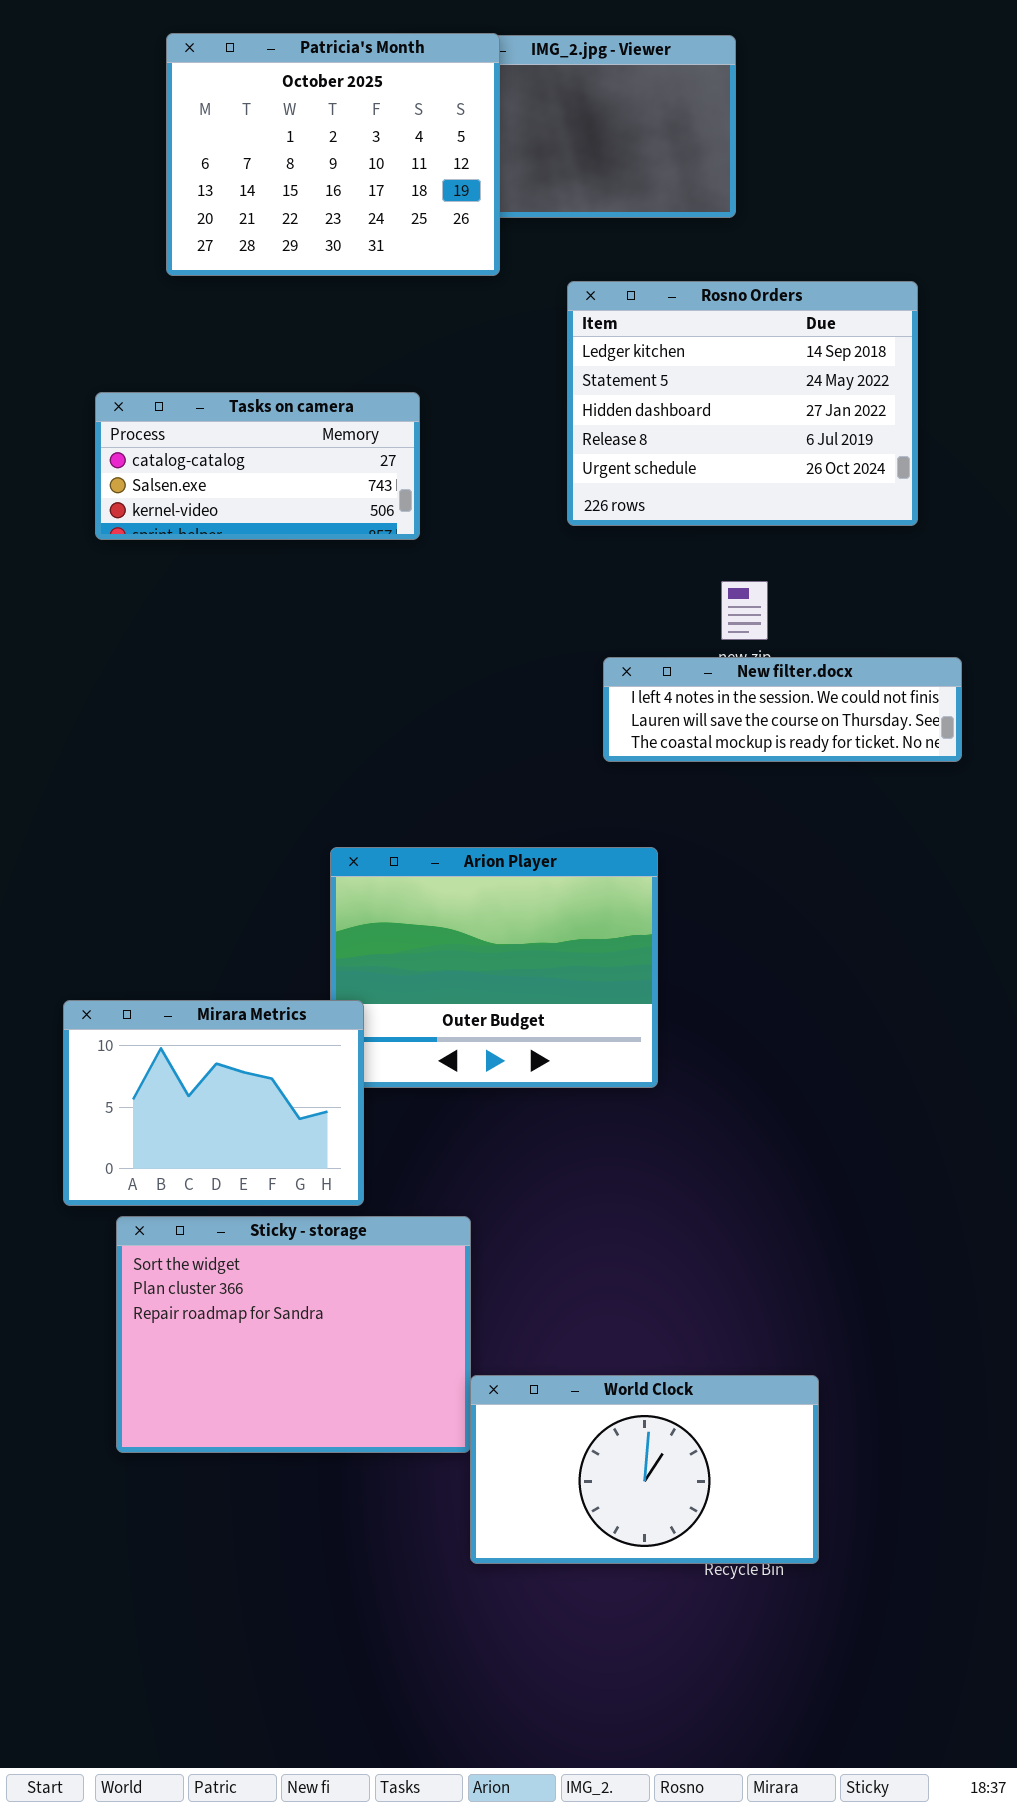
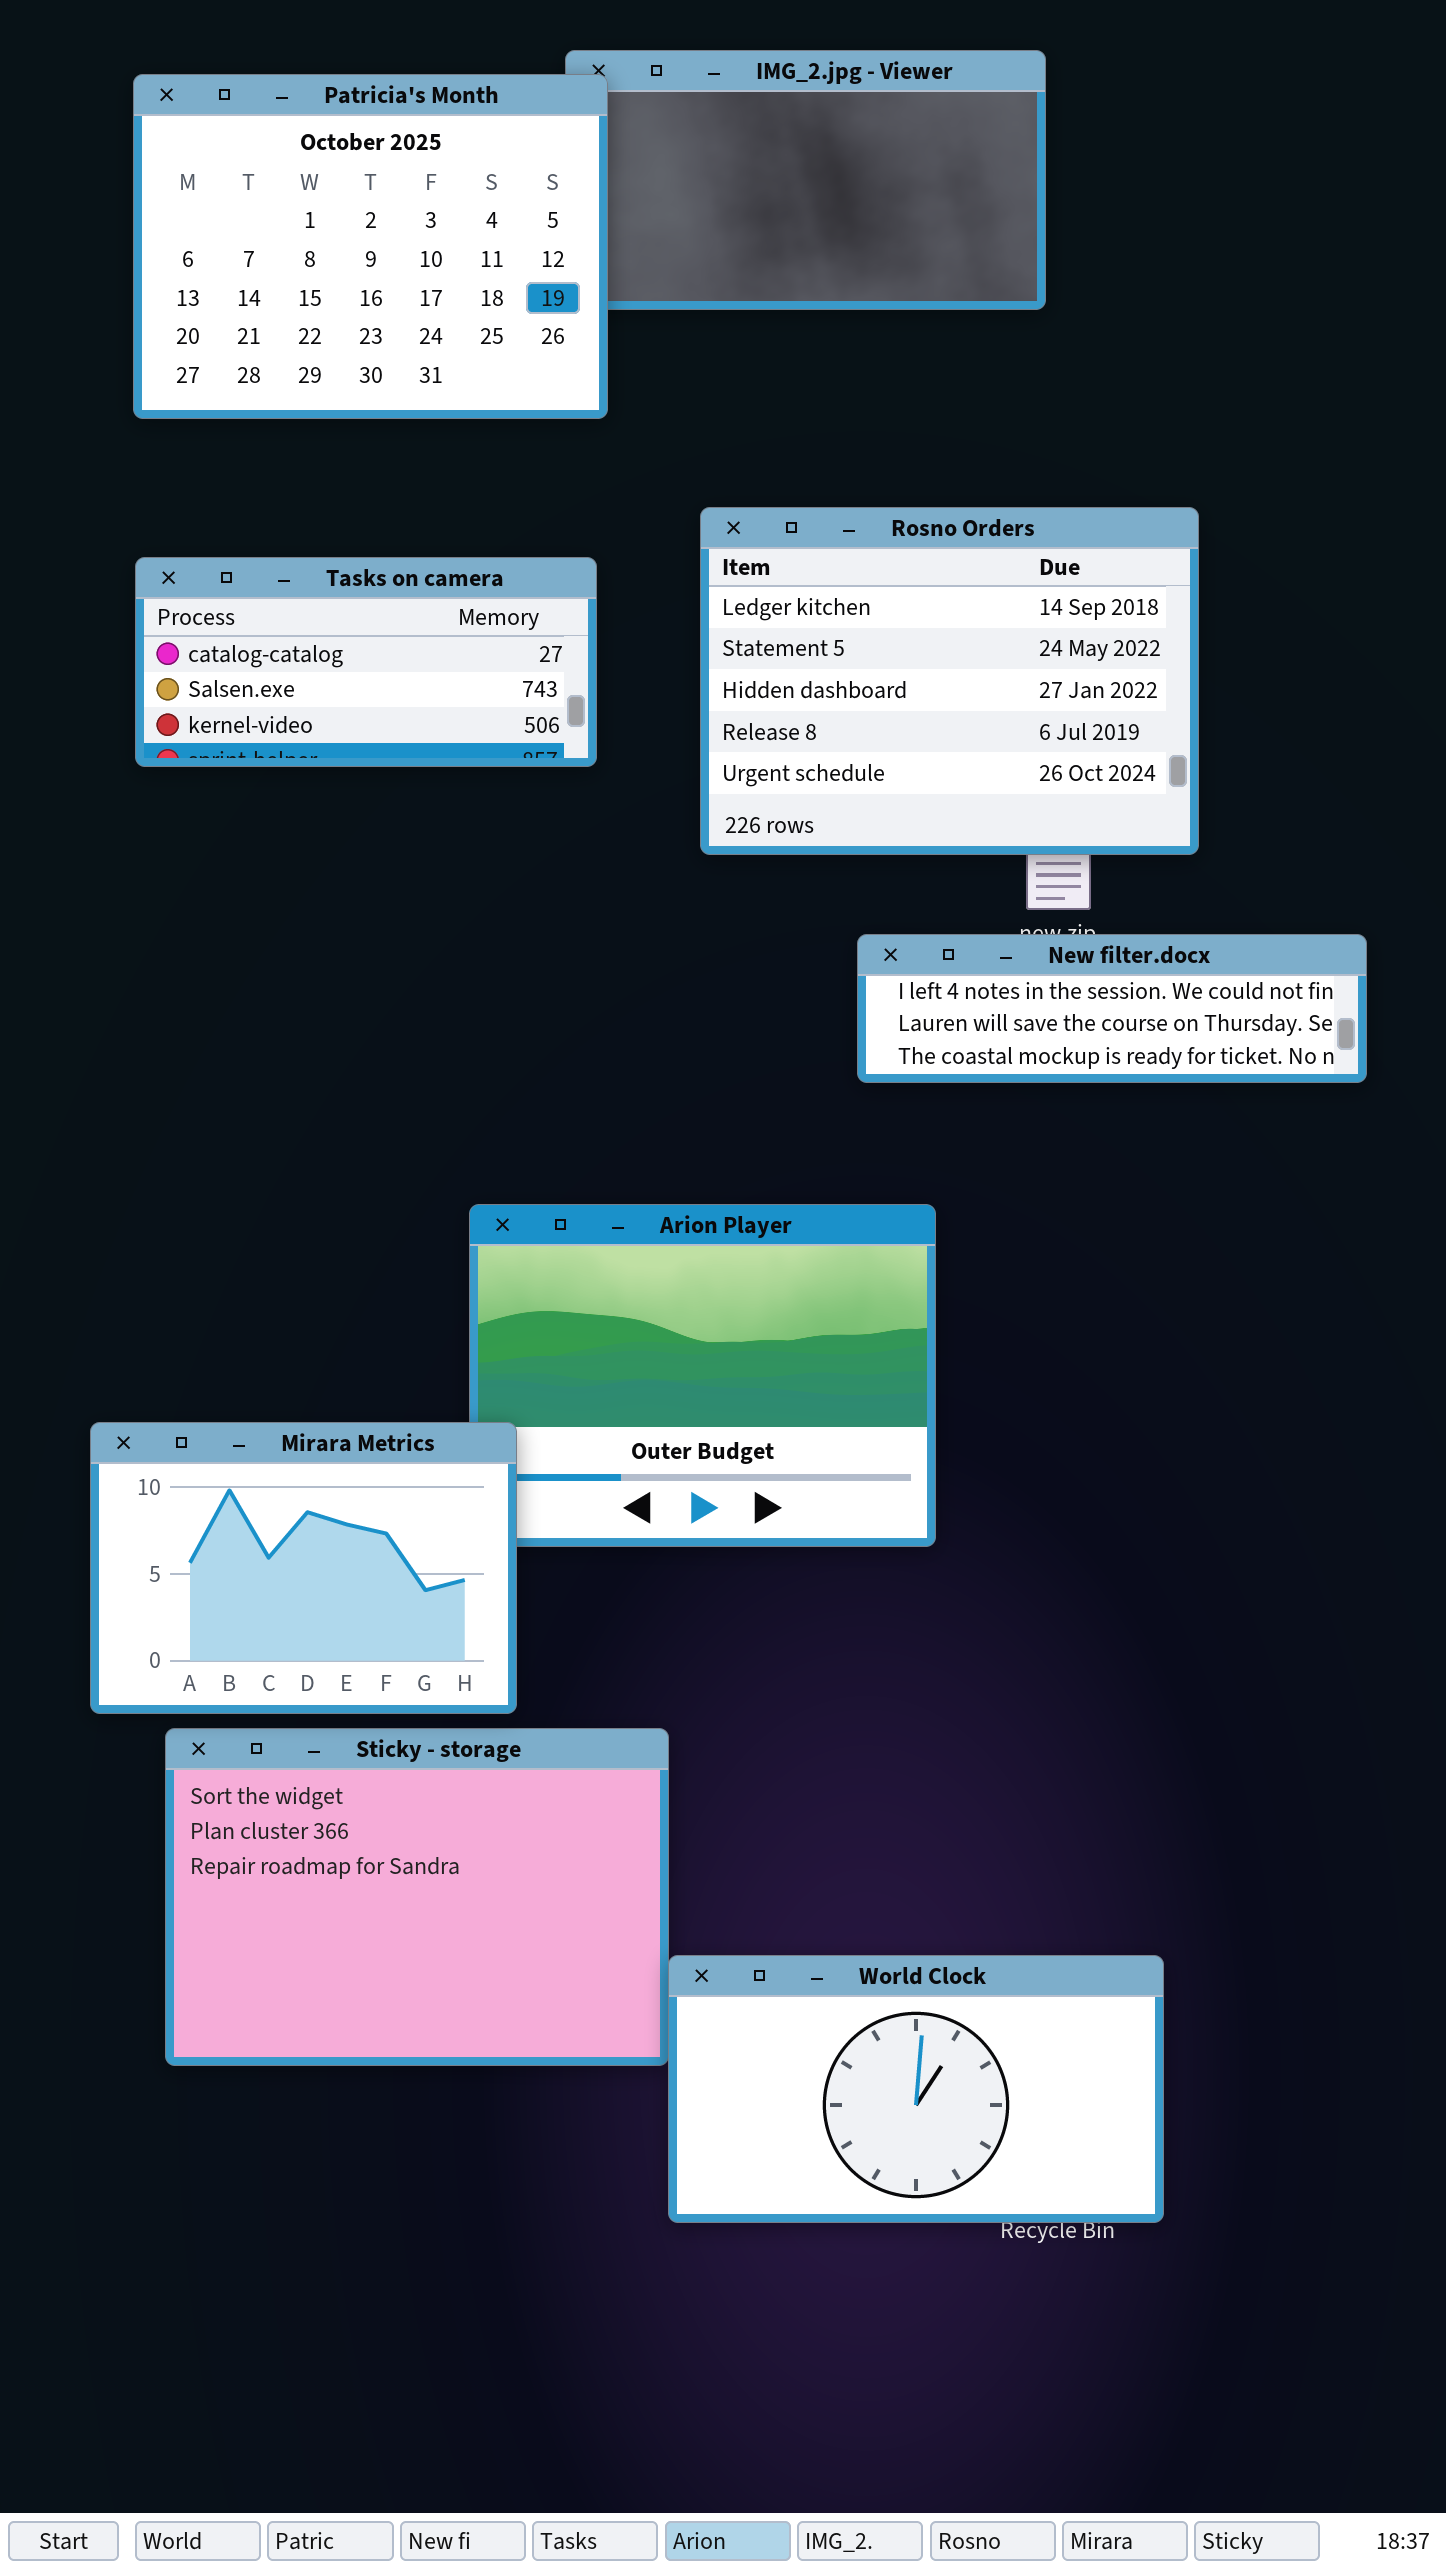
Patricia's Month: [166,33,500,276] -> [133,74,608,419], moved
Rosno Orders: [567,281,918,526] -> [700,507,1199,855], moved

